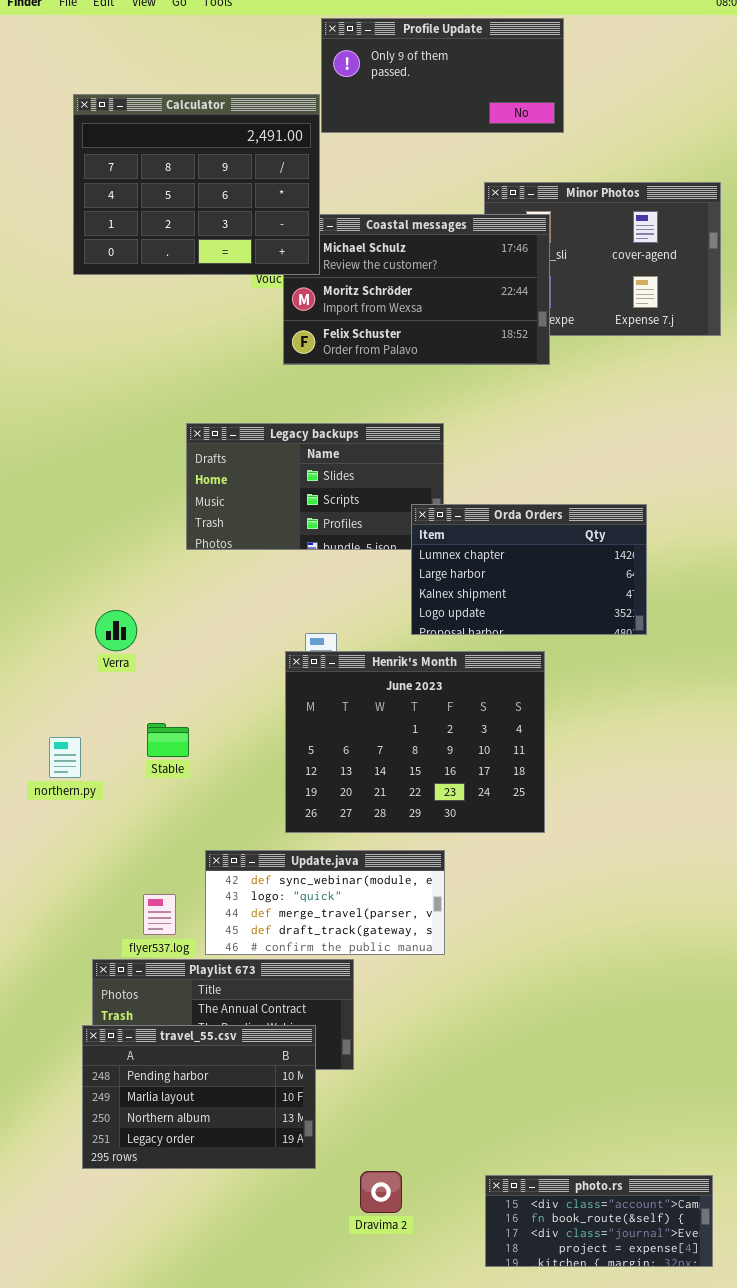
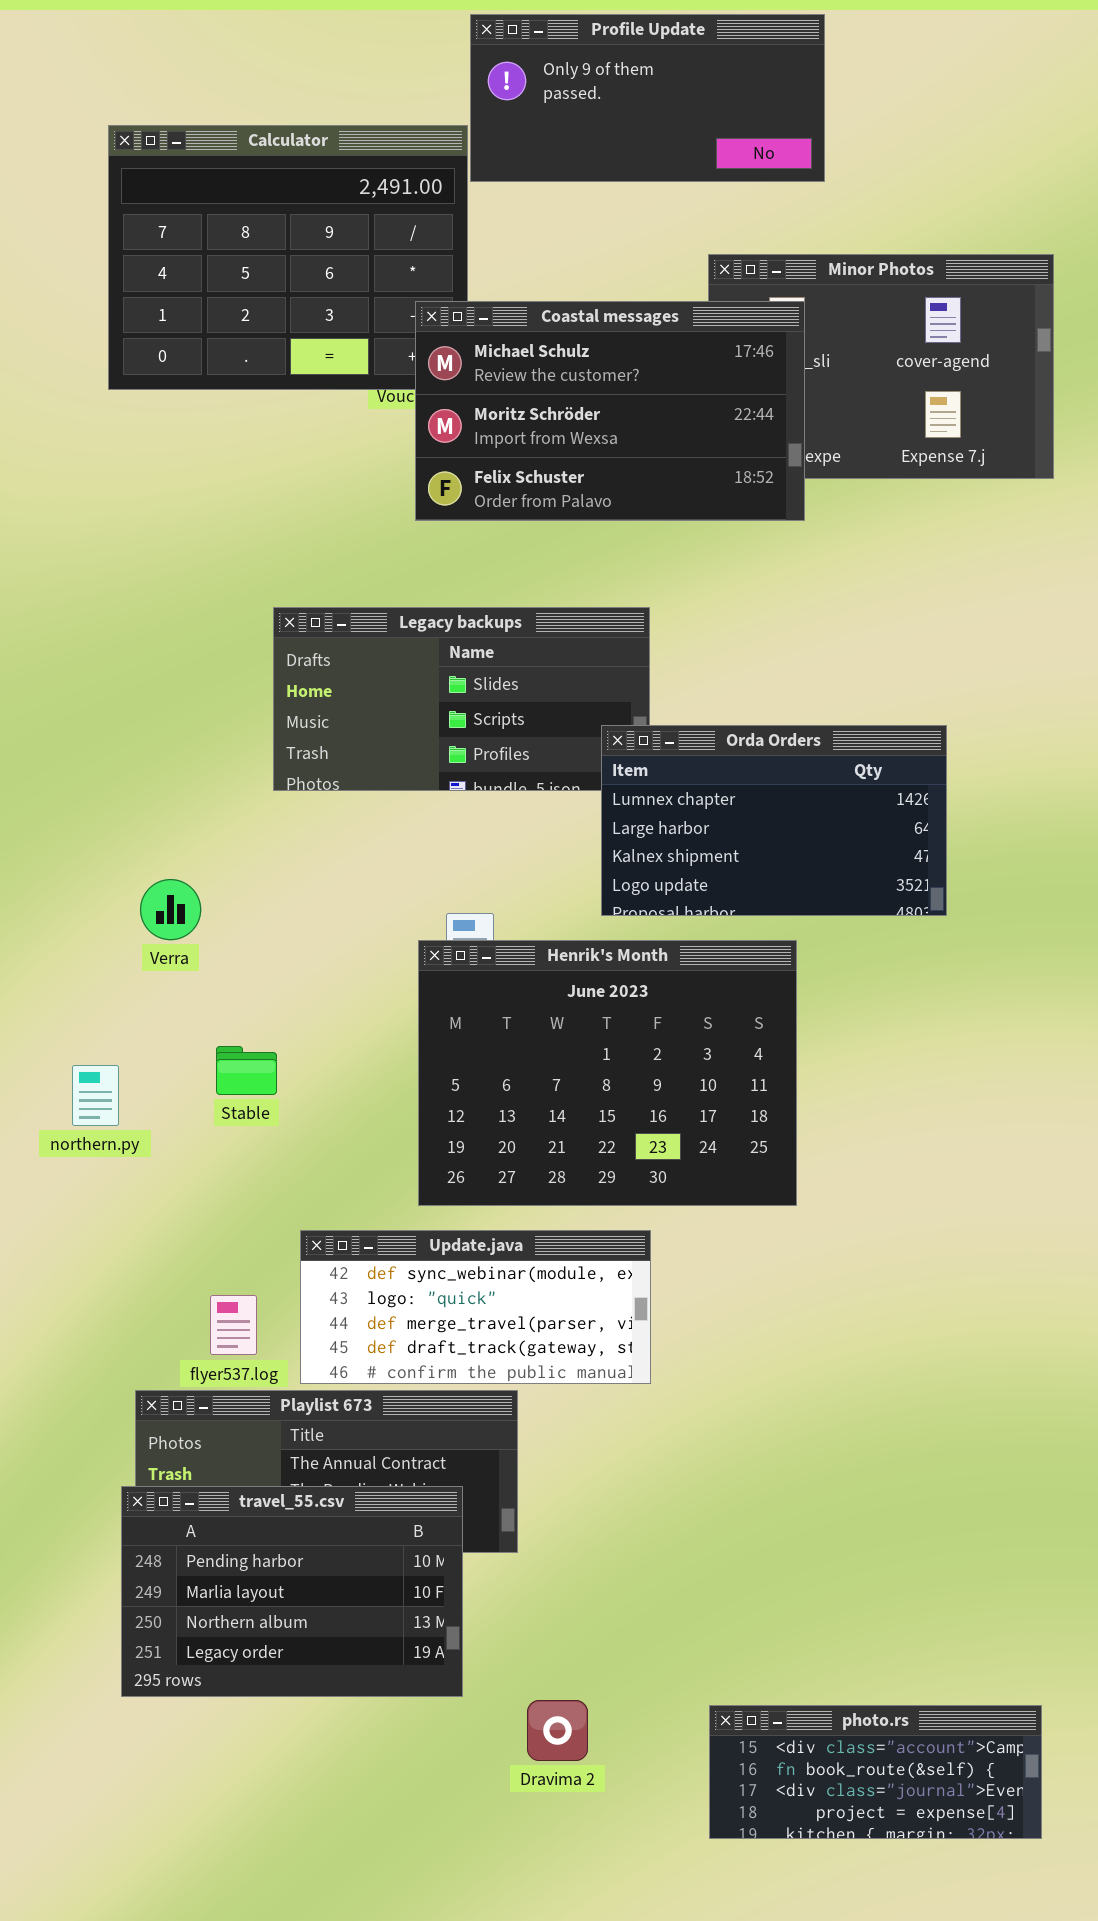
Coastal messages: [283,214,550,365] -> [415,301,805,521], raised

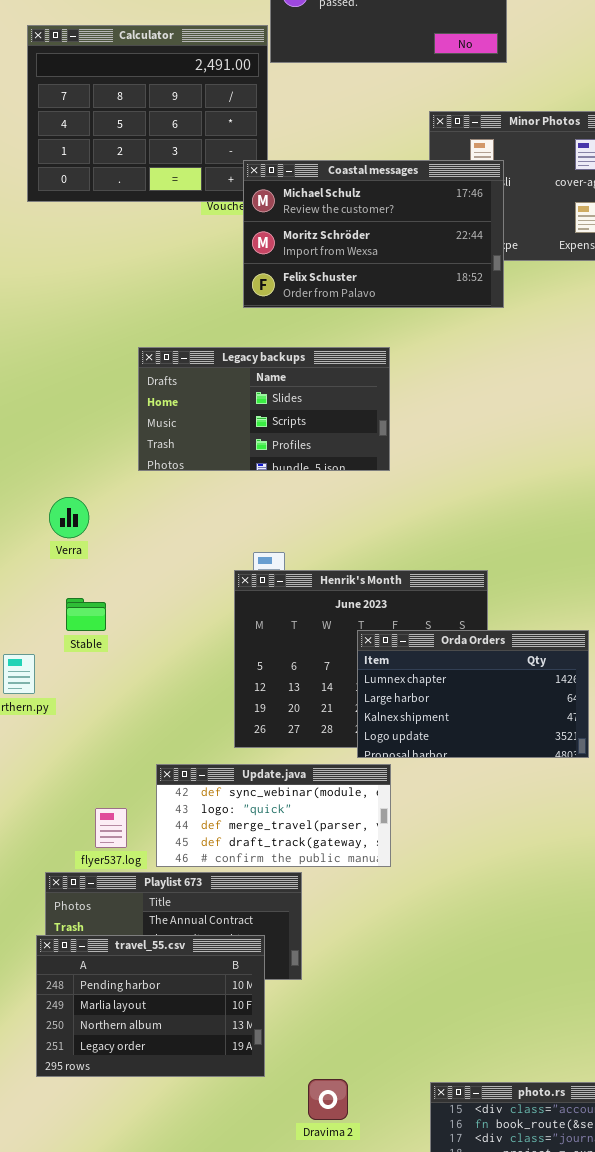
Coastal messages: [415,301,805,521] -> [243,160,504,308], moved
Orda Orders: [601,725,947,916] -> [357,630,589,758], moved
Verra: [140,879,201,940] -> [49,497,89,538], moved
Stable: [216,1046,277,1095] -> [66,598,106,631], moved

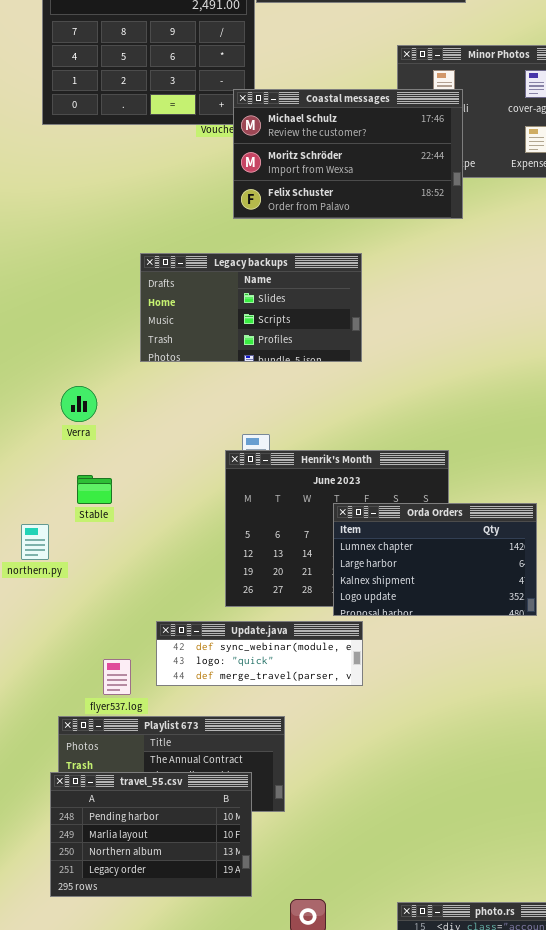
Update.java: [156,764,391,867] -> [156,621,363,686], resized

